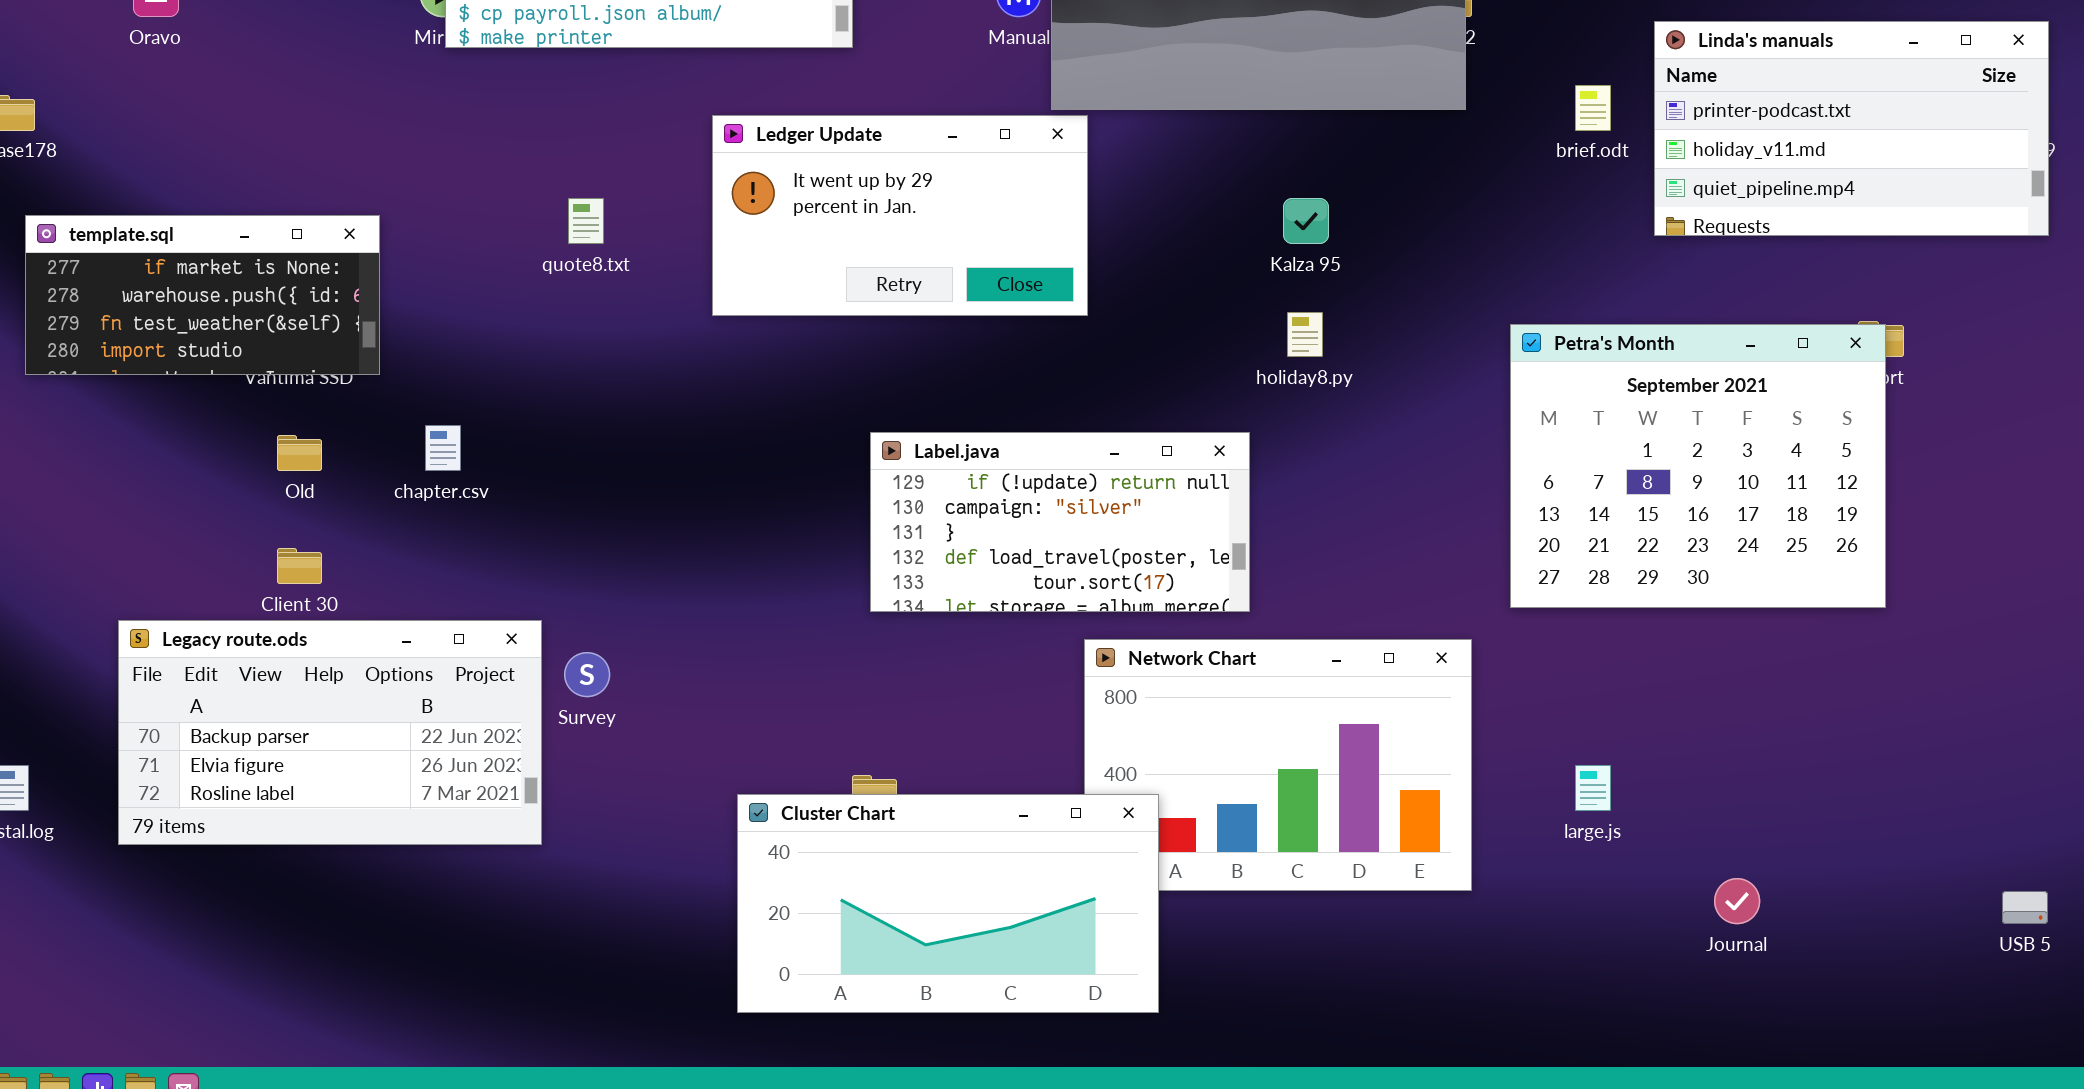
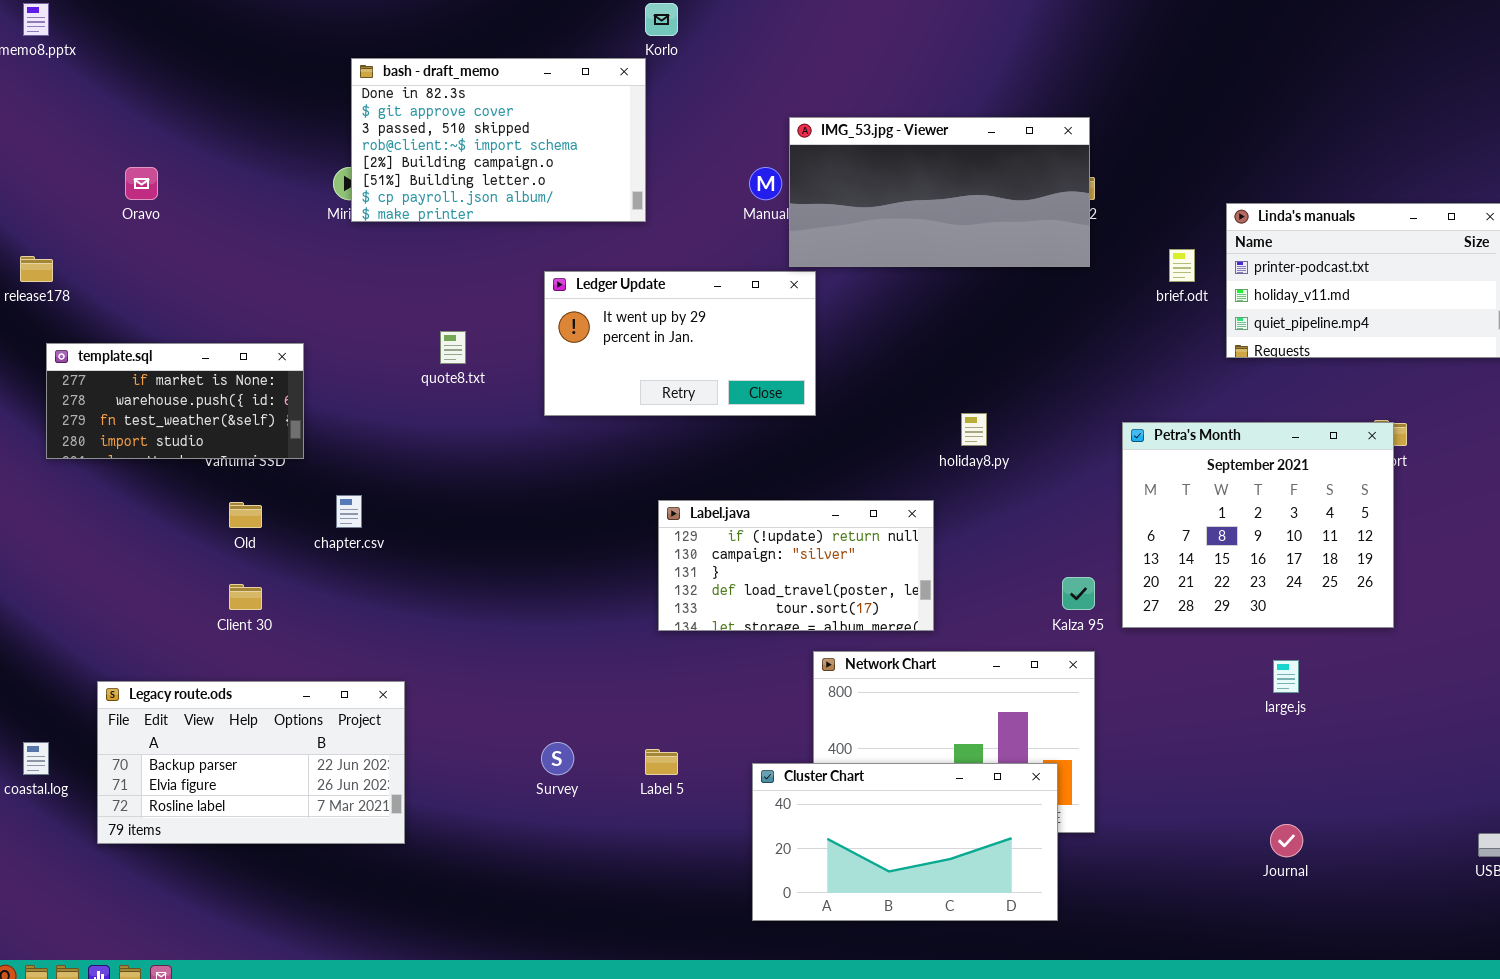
Kalza 95: [1283,198,1329,244] -> [1062,577,1095,610], moved
Legacy route.ods: [118,620,542,845] -> [97,681,405,844], moved
Survey: [564,652,610,697] -> [541,742,574,775], moved
large.js: [1575,765,1611,811] -> [1273,660,1299,693], moved
Cluster Chart: [737,794,1159,1013] -> [752,763,1058,921], moved

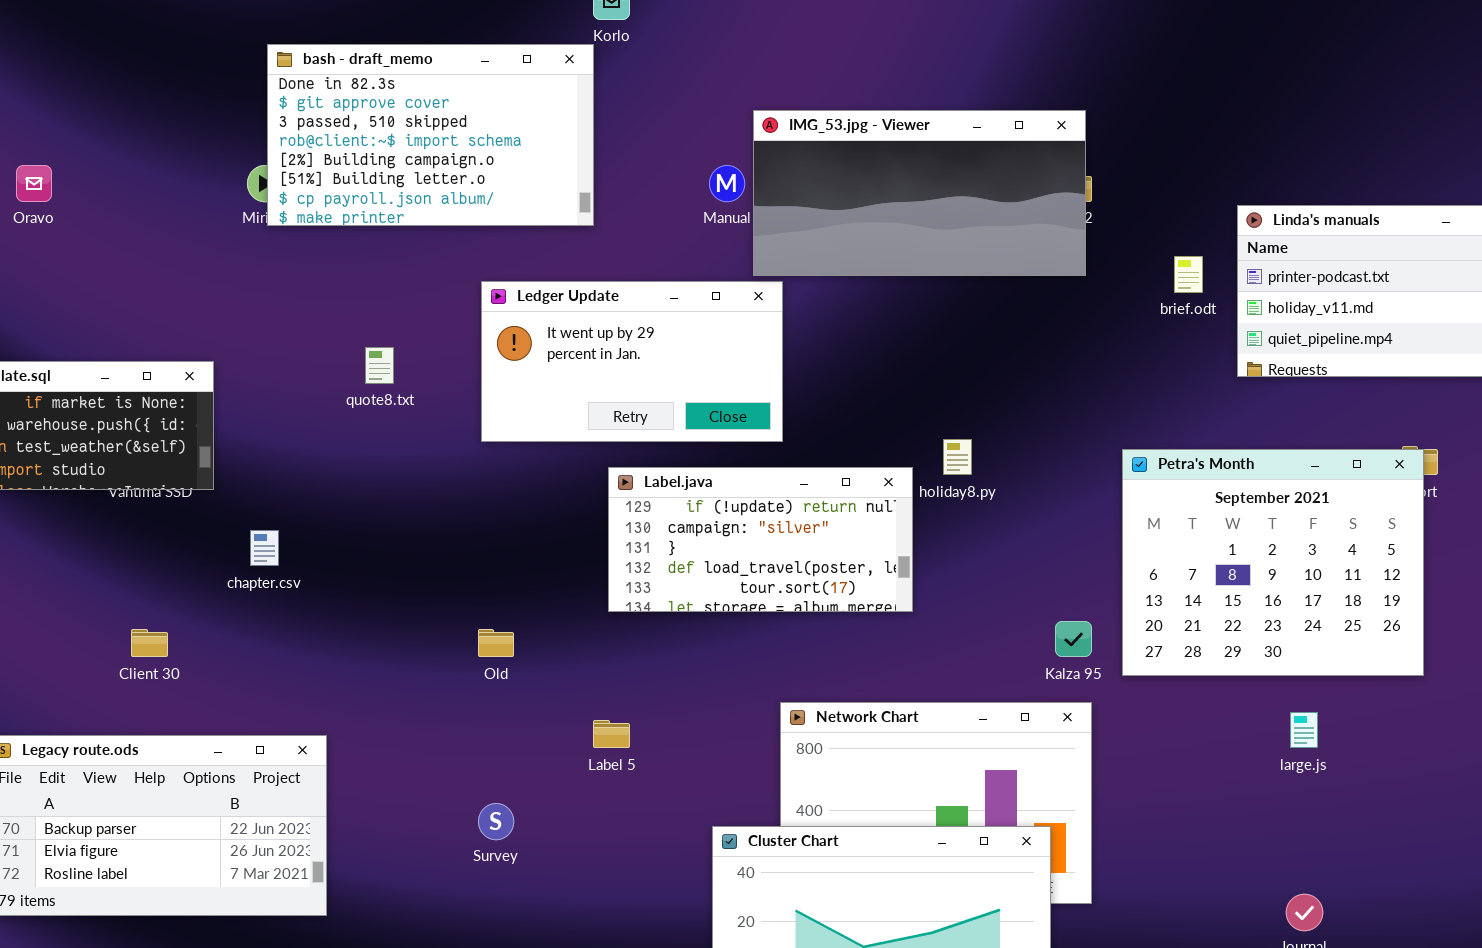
Label.java: [658,500,934,631] -> [608,467,913,612], moved
Old: [229,502,262,528] -> [478,629,514,657], moved
Label 5: [645,749,678,775] -> [593,720,630,748], moved

